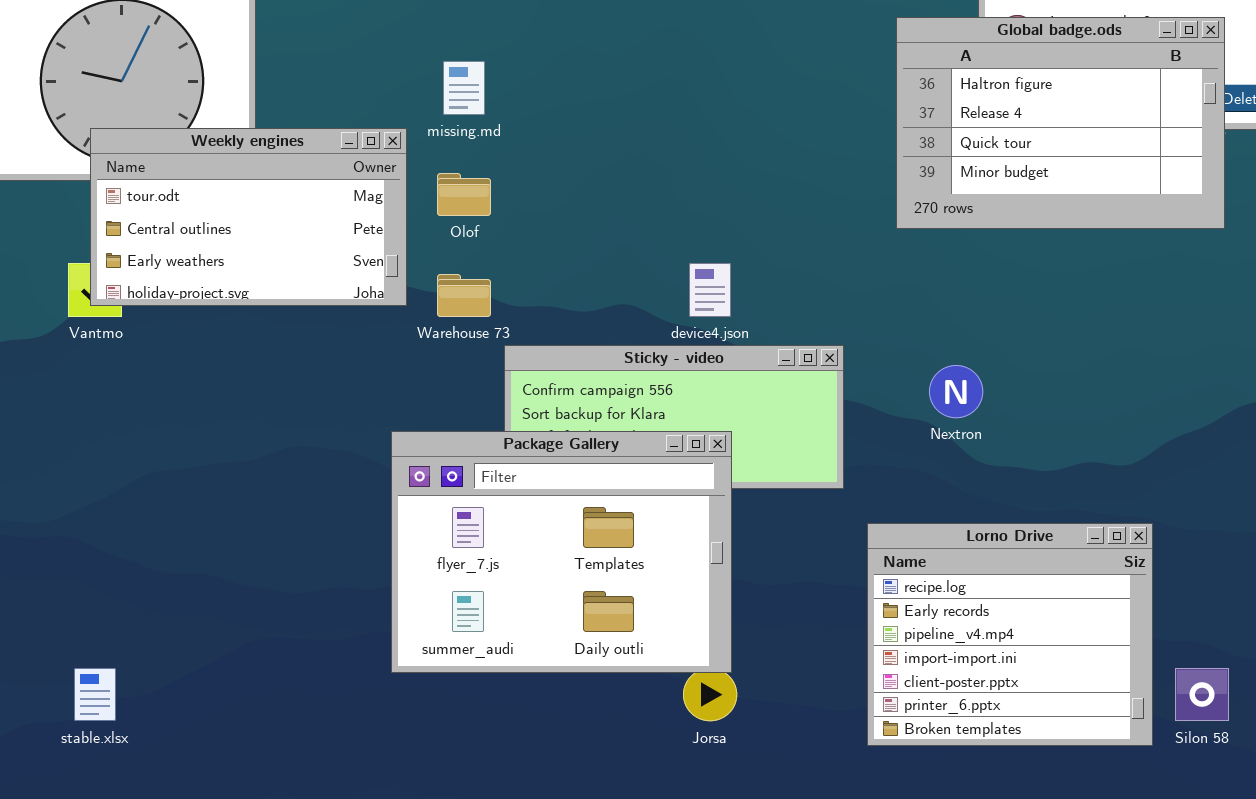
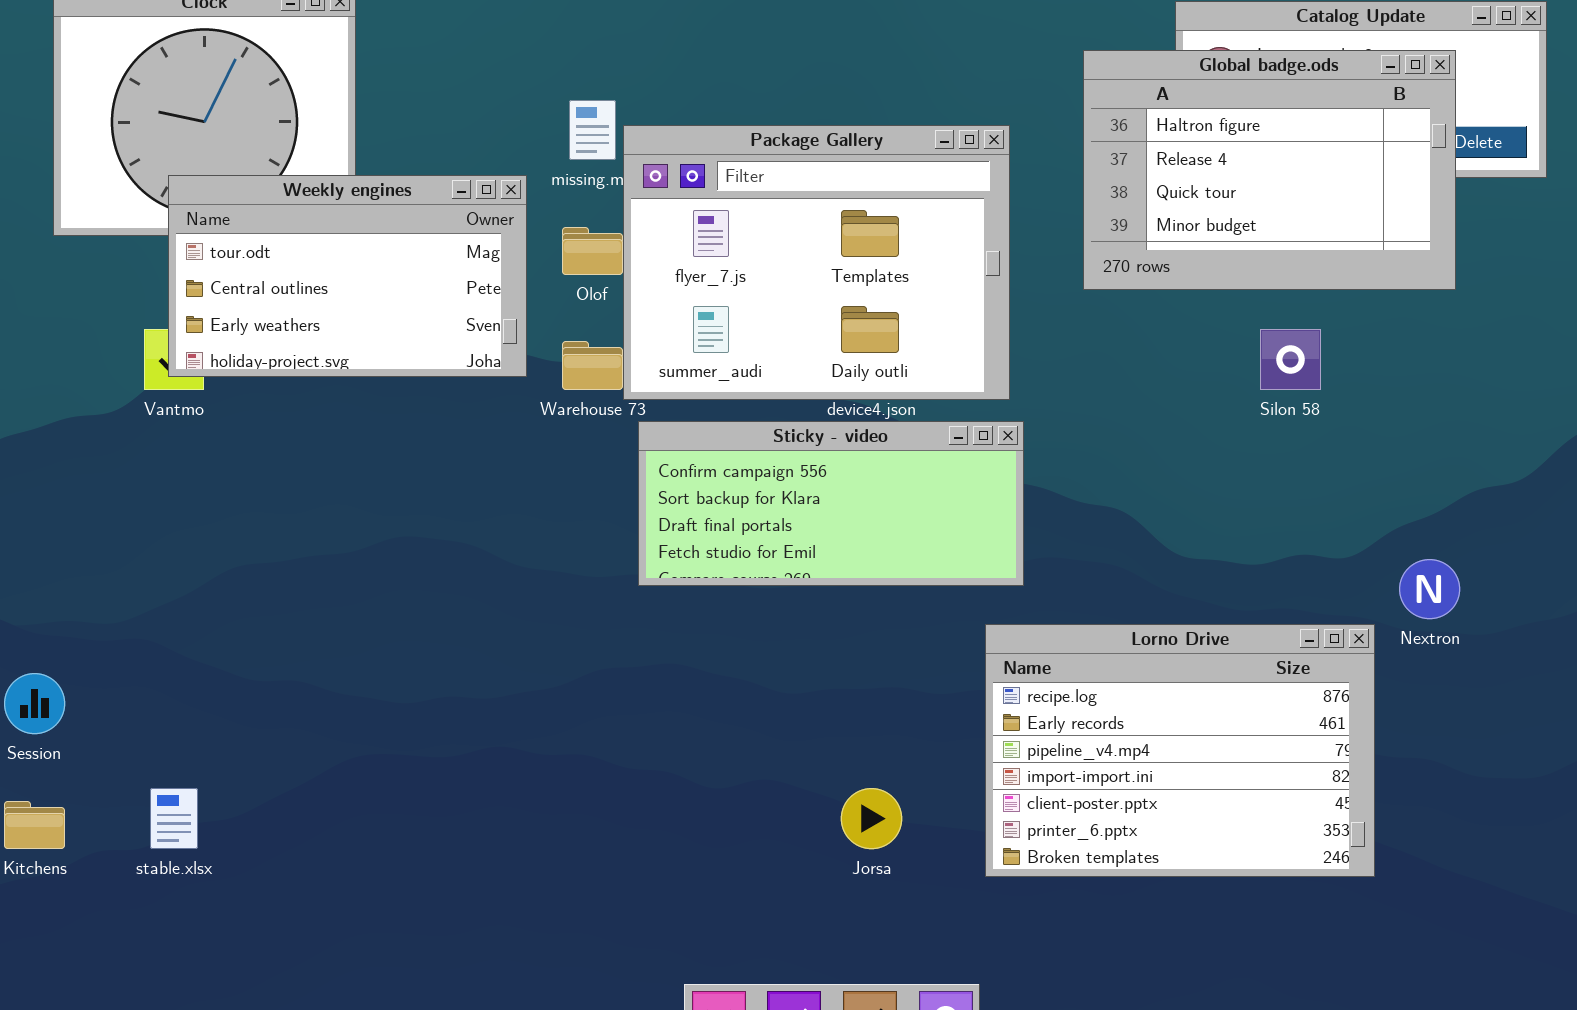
Nextron: [929,365,983,418] -> [1399,559,1460,619], moved
Package Gallery: [391,431,732,673] -> [623,125,1010,400], moved
Lorno Drive: [867,523,1153,746] -> [985,624,1375,877], resized
Silon 58: [1175,668,1229,721] -> [1260,329,1321,390], moved

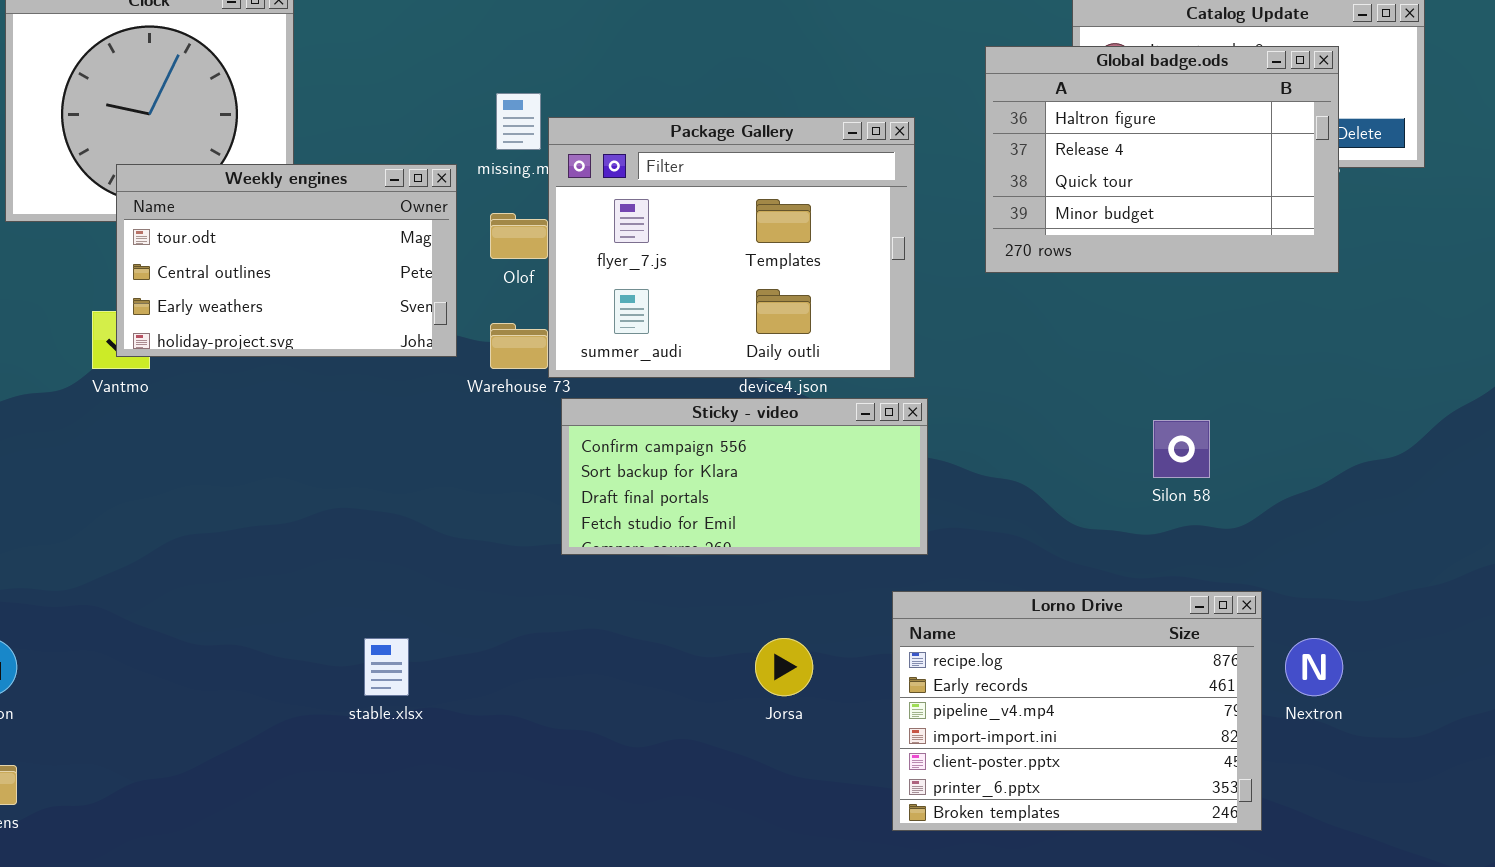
Silon 58: [1260,329,1321,390] -> [1153,420,1210,478], moved
Nextron: [1399,559,1460,619] -> [1285,638,1343,696], moved
stable.xlsx: [150,788,198,849] -> [364,638,409,696], moved
Jorsa: [841,788,902,849] -> [755,638,813,696], moved

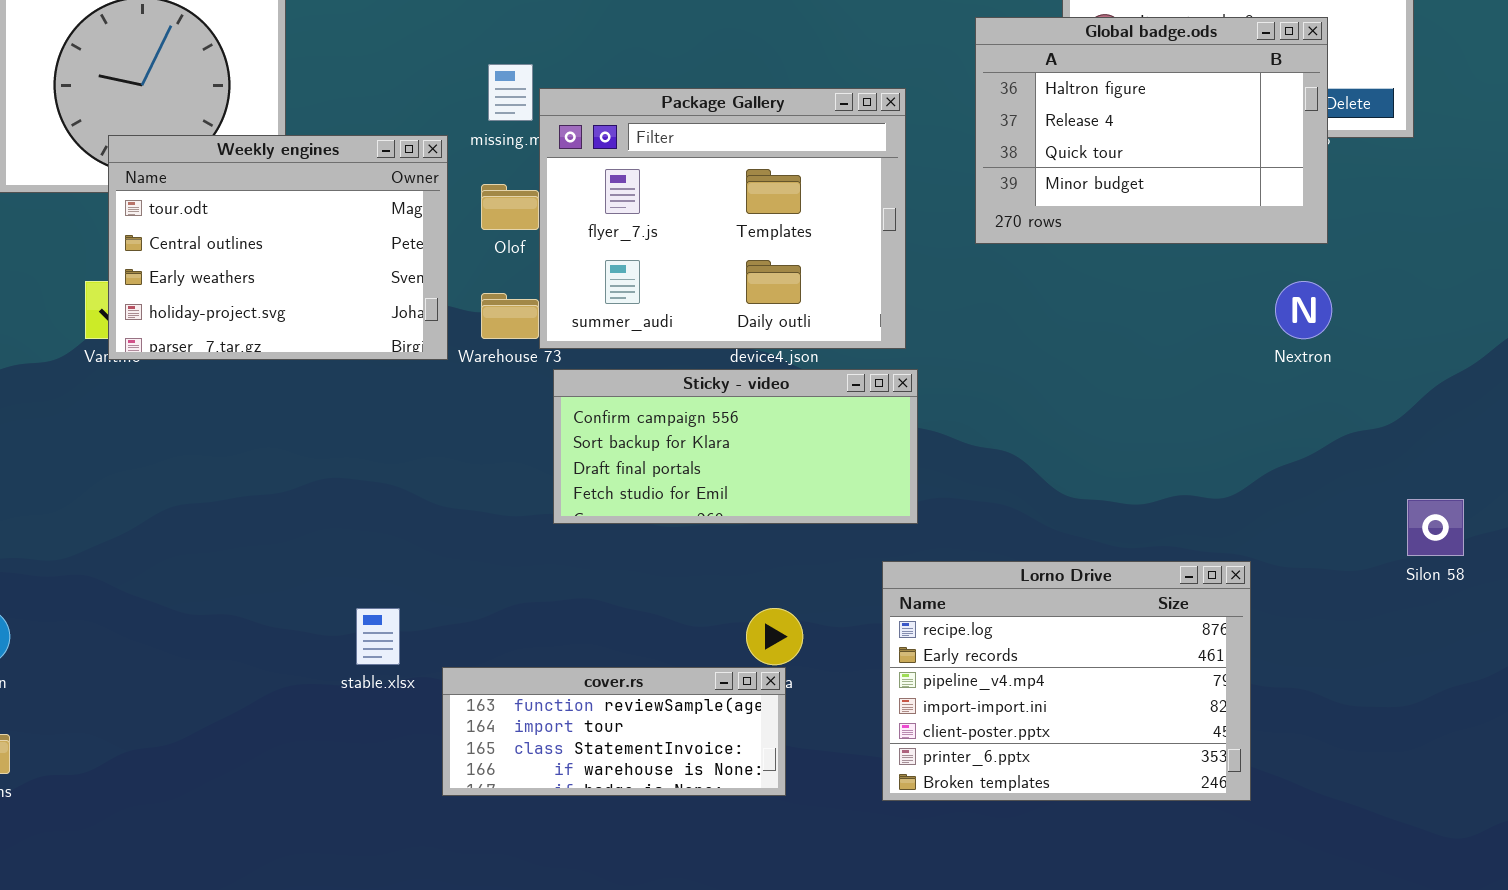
Weekly engines: [116,164,457,357] -> [108,135,448,360], resized
Silon 58: [1153,420,1210,478] -> [1407,499,1464,556], moved
Nextron: [1285,638,1343,696] -> [1275,281,1332,339], moved
cover.rs: none -> [442,667,786,796], opened

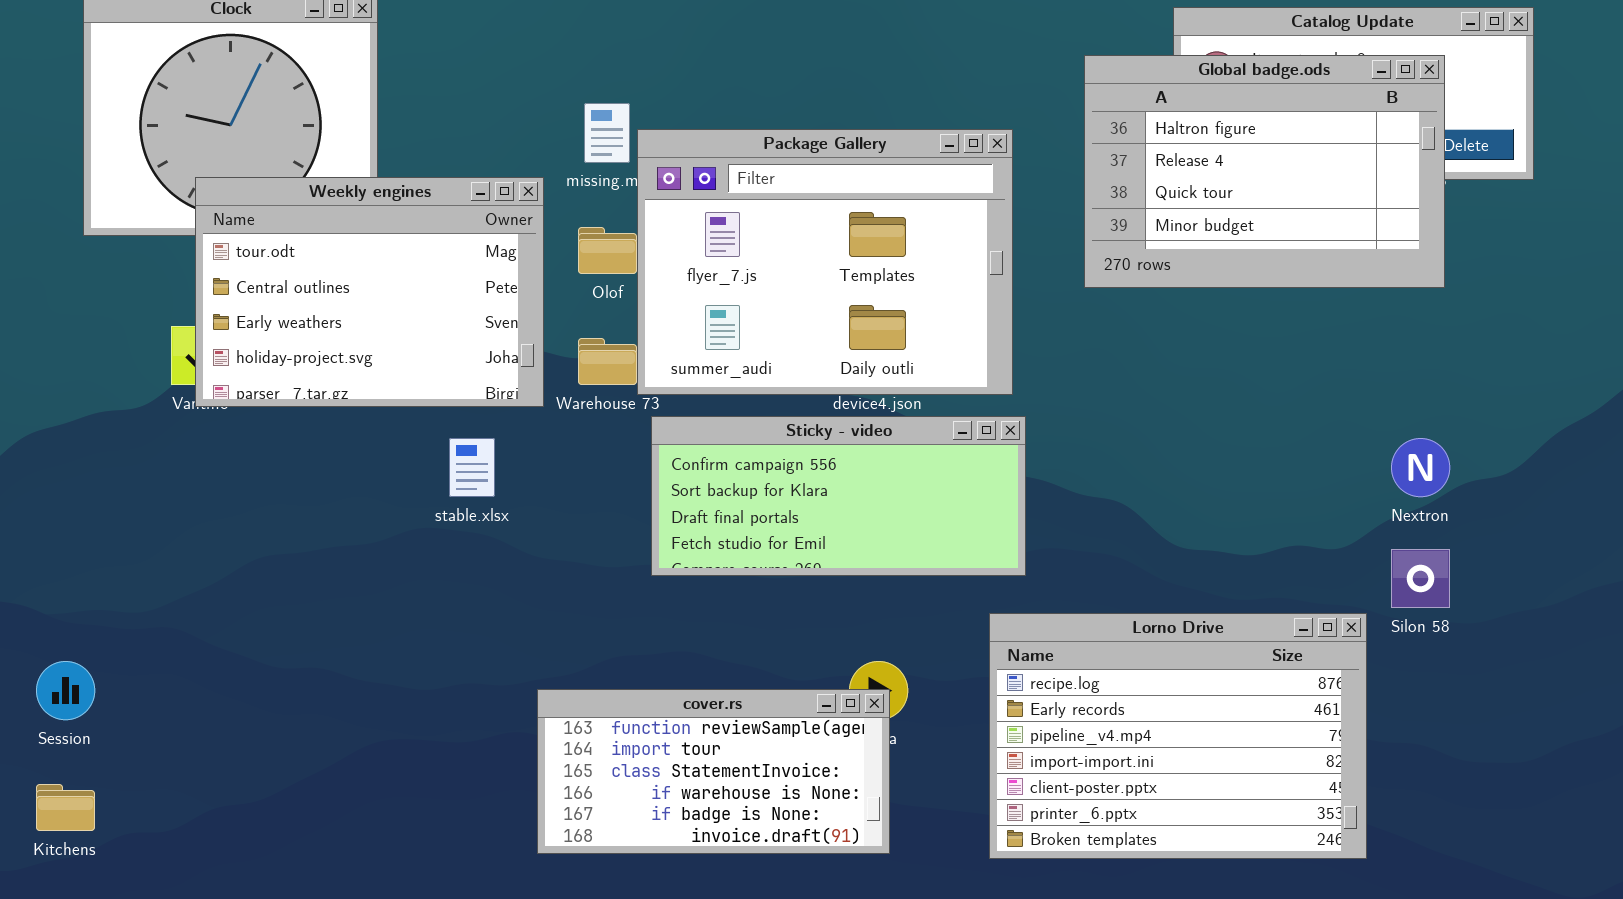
Nextron: [1275,281,1332,339] -> [1391,438,1450,497], moved
Silon 58: [1407,499,1464,556] -> [1391,549,1450,608], moved
stable.xlsx: [356,608,400,665] -> [449,438,495,497], moved
cover.rs: [442,667,786,796] -> [537,689,890,854], resized

